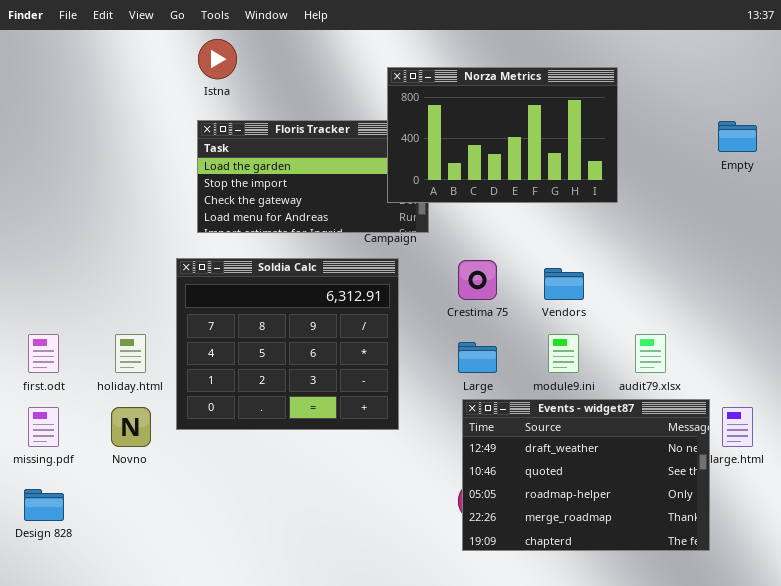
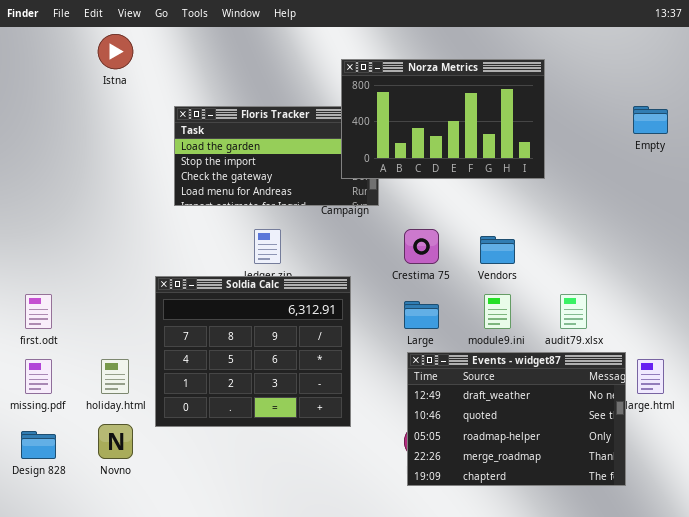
Istna: [198,39,237,79] -> [98,34,133,69], moved
Soldia Calc: [176,258,399,430] -> [155,276,351,427], moved
holiday.html: [115,334,146,373] -> [101,359,129,394], moved
Novno: [111,407,151,447] -> [98,424,133,459], moved

